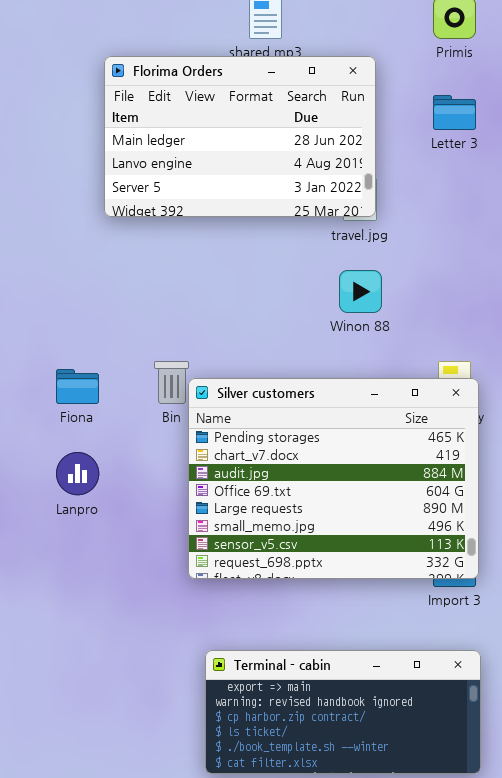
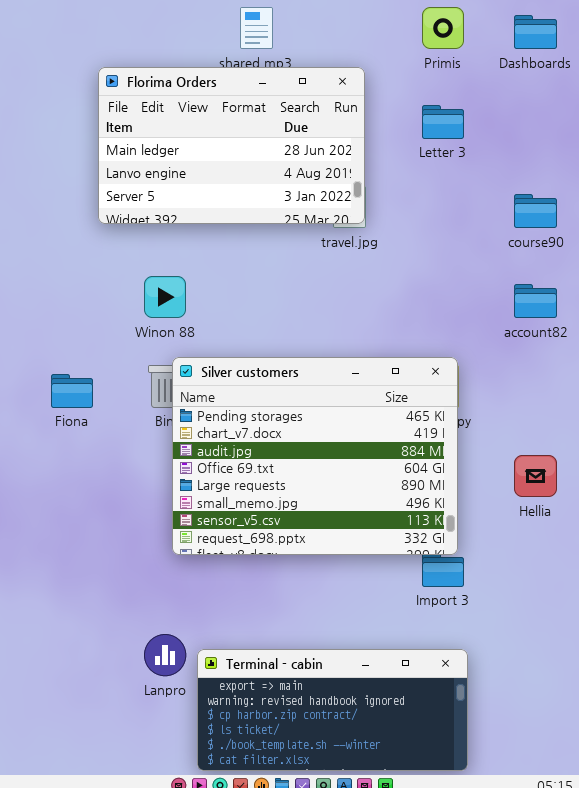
Winon 88: [339,270,382,313] -> [144,276,186,318], moved
Silver customers: [188,378,479,579] -> [172,357,458,555], moved
Lanpro: [56,452,99,495] -> [144,634,186,676], moved

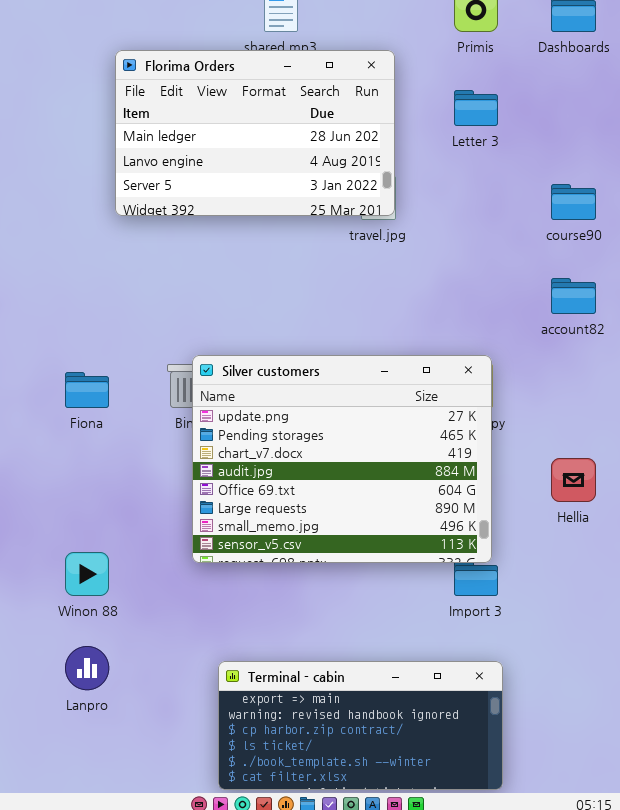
Winon 88: [144,276,186,318] -> [65,552,109,596], moved
Silver customers: [172,357,458,555] -> [192,355,492,563], scrolled up 1 row
Lanpro: [144,634,186,676] -> [65,646,109,690], moved

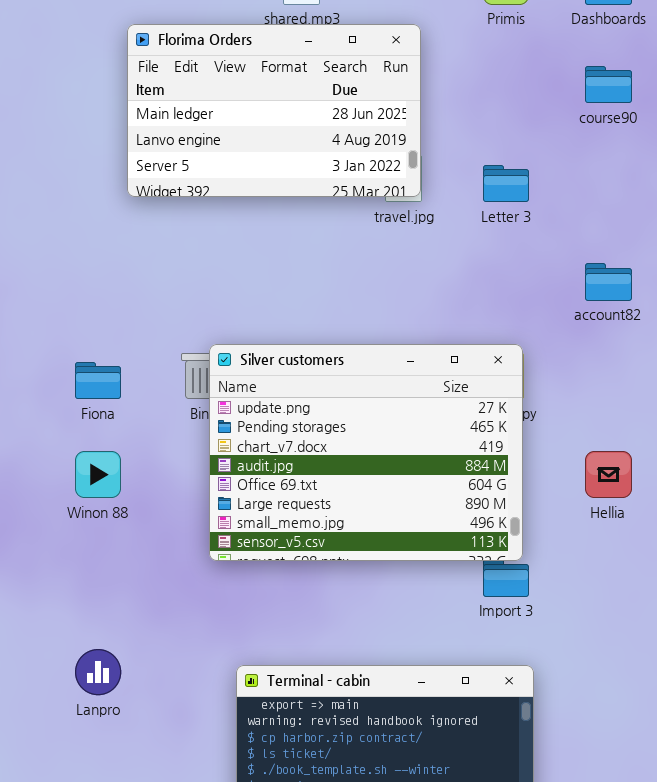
Letter 3: [454,90,498,126] -> [483,165,529,202], moved
course90: [551,184,596,220] -> [585,66,632,103], moved
Winon 88: [65,552,109,596] -> [75,451,121,498], moved

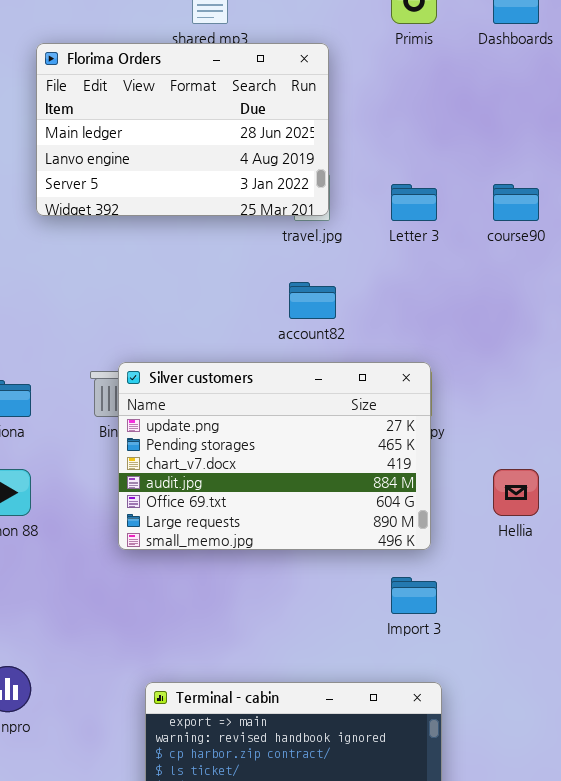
course90: [585,66,632,103] -> [493,184,539,221], moved
account82: [585,263,632,301] -> [289,282,336,319], moved
Silver customers: [209,344,523,561] -> [118,362,431,550], resized

